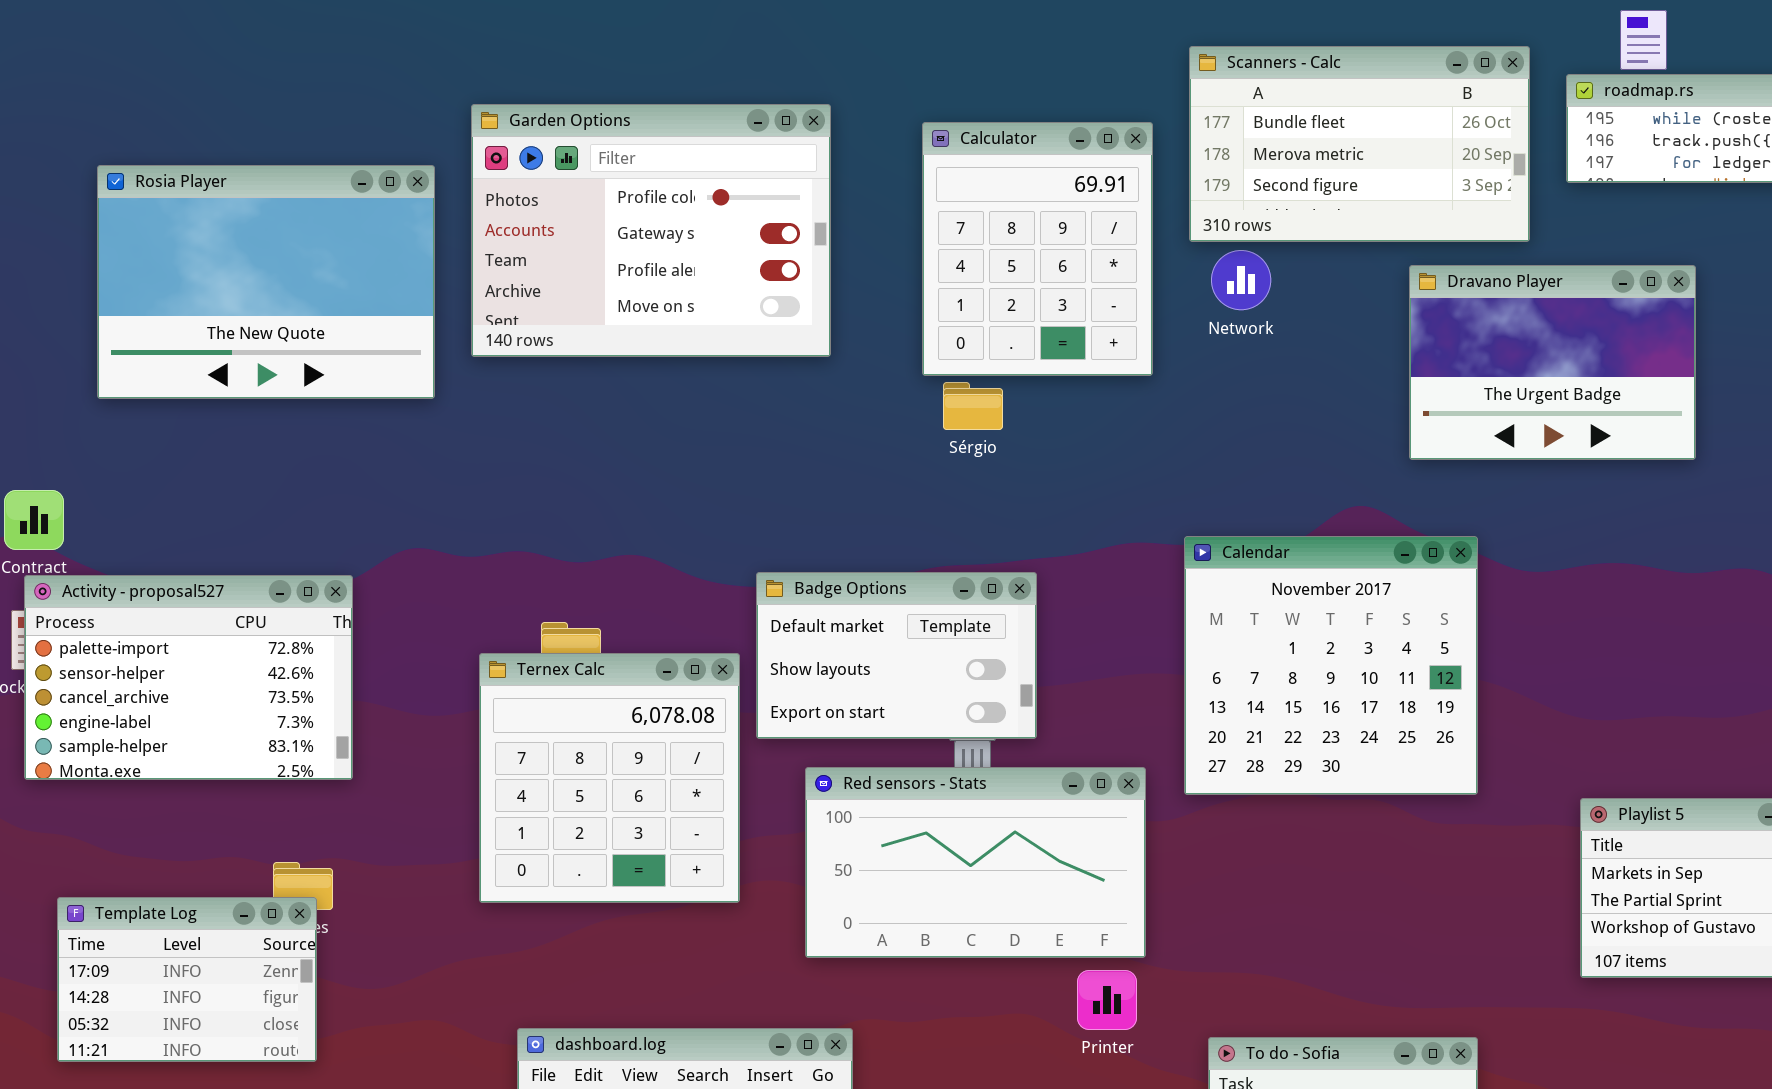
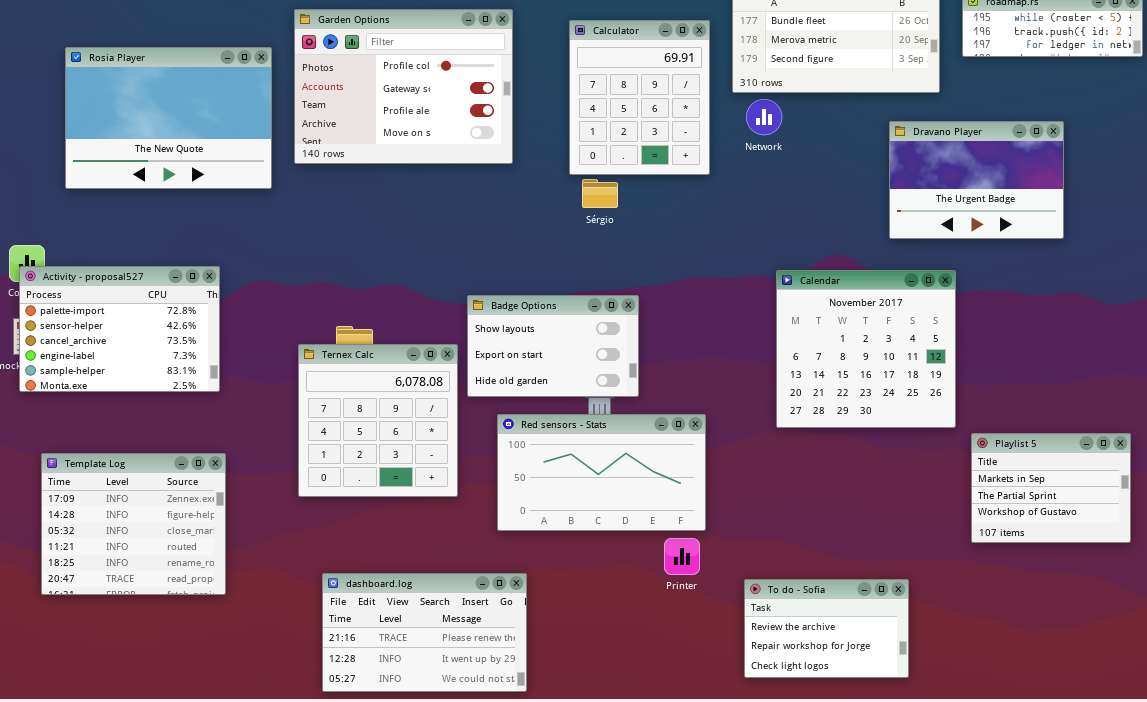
Dravano Player: [1409,265,1696,460] -> [889,121,1064,239], moved
Calendar: [1184,536,1478,795] -> [776,270,956,428], moved
Badge Options: [756,572,1037,739] -> [467,295,639,397], scrolled down 1 row
Activity - proposal527: [24,575,353,780] -> [19,266,220,392], moved
Template Log: [57,897,317,1062] -> [41,453,226,595], resized

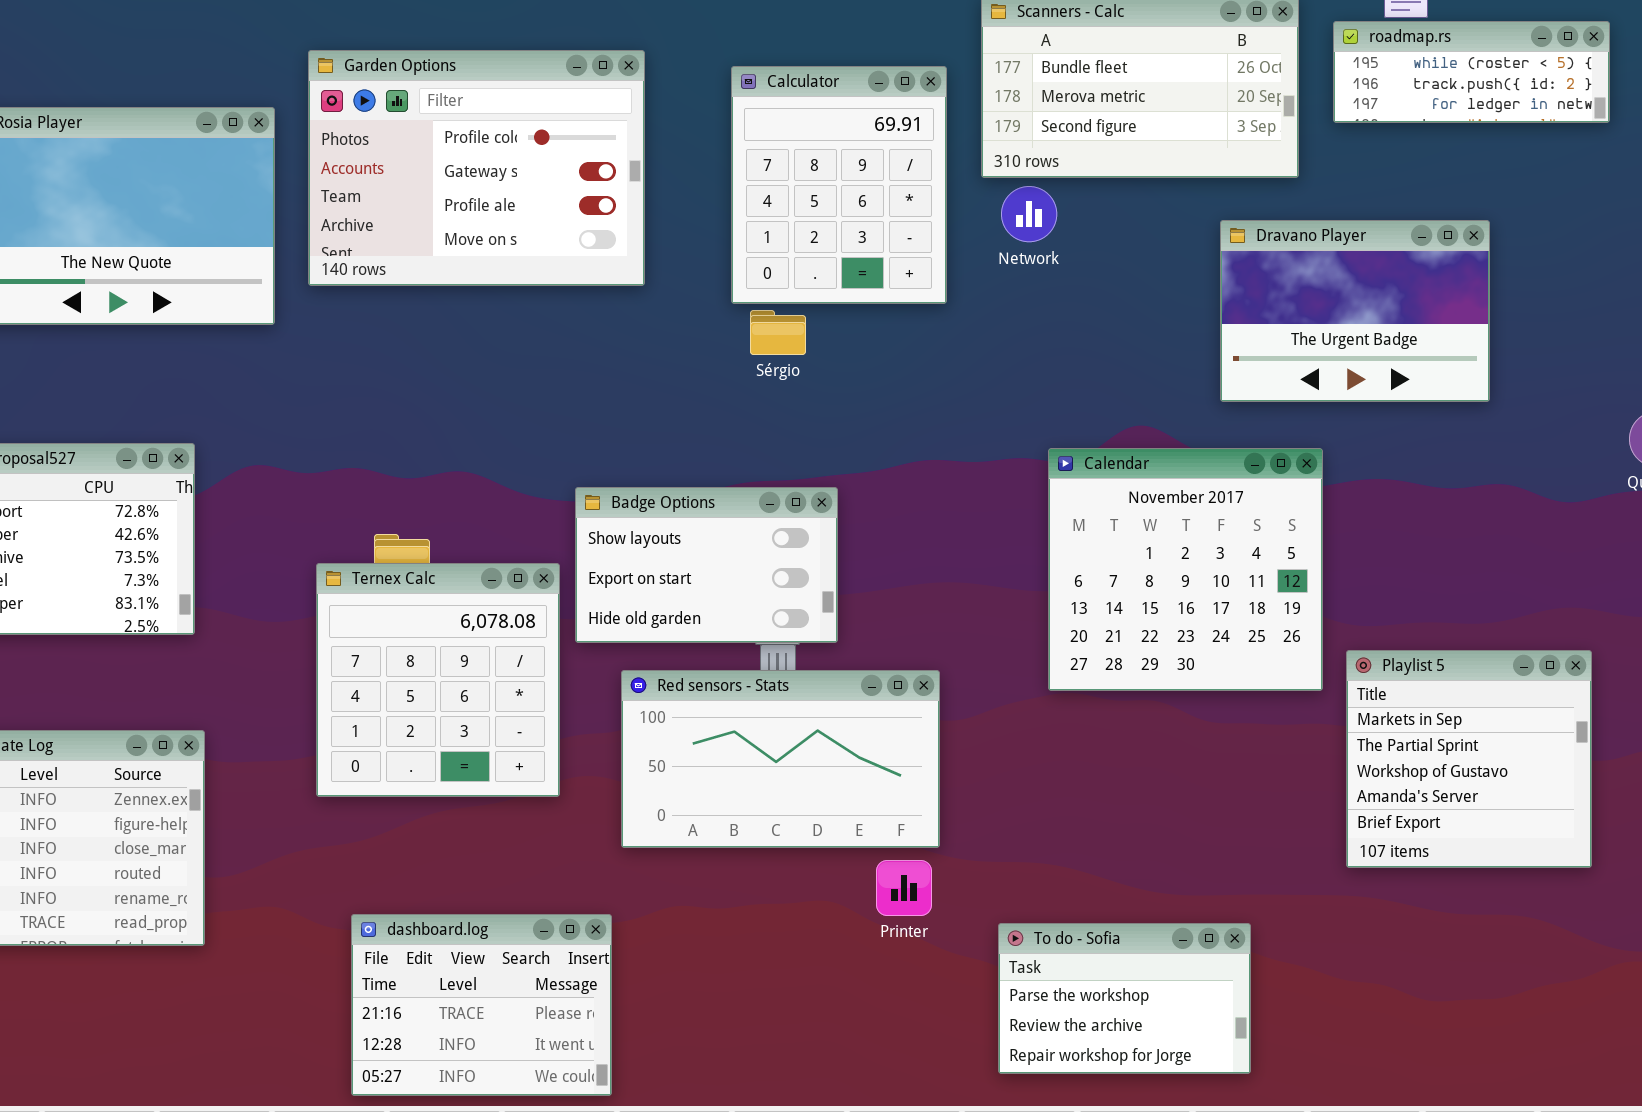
Playlist 5: [971,433,1131,543] -> [1346,650,1592,868], resized
dashboard.log: [322,573,527,692] -> [351,914,612,1096], resized
To do - Sofia: [744,579,909,678] -> [998,923,1251,1074], scrolled up 1 row

